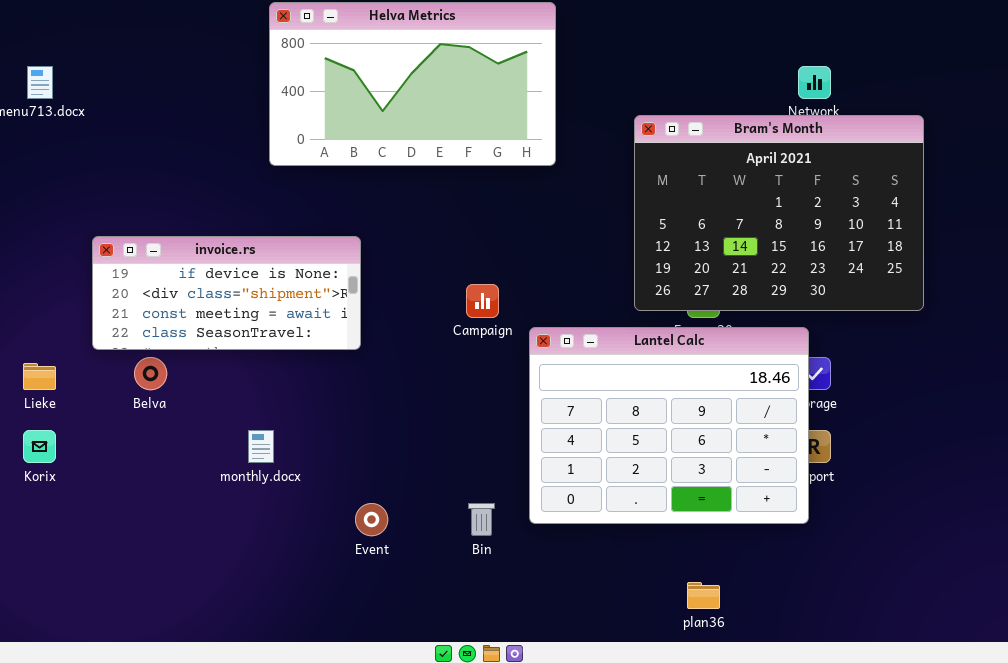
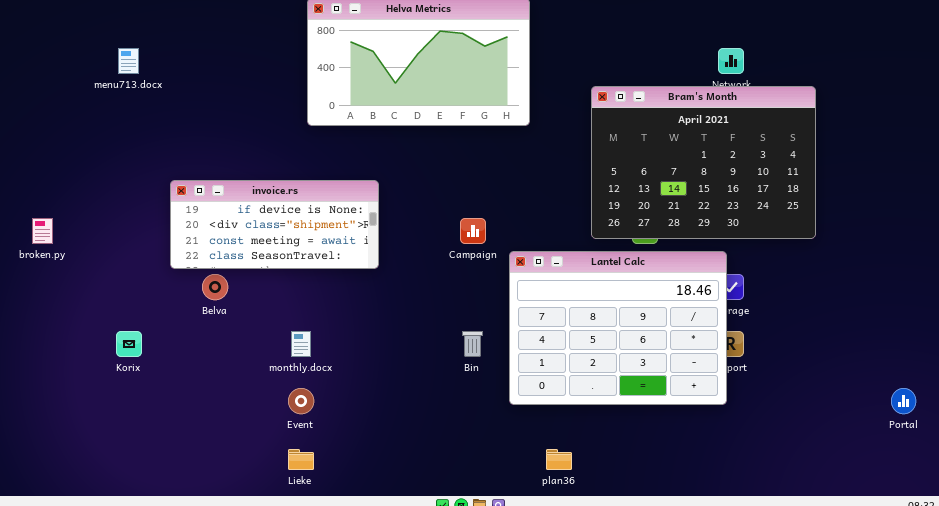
Lieke: [23,363,56,390] -> [288,449,314,470], moved
Event: [355,503,388,536] -> [288,388,314,414], moved
Bin: [468,503,495,536] -> [462,331,483,357], moved
plan36: [687,582,720,609] -> [546,449,572,470], moved

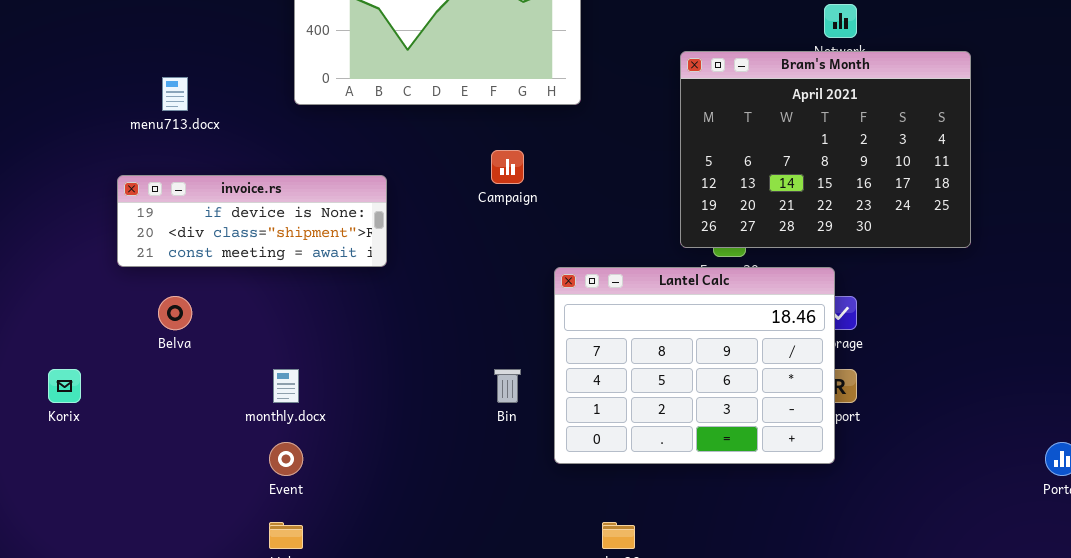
menu713.docx: [118,48,139,74] -> [162,77,188,111], moved
Bram's Month: [591,86,816,239] -> [680,51,971,248], moved
invoice.rs: [170,180,379,269] -> [117,175,387,267], resized
Campaign: [460,218,486,244] -> [491,150,524,184], moved

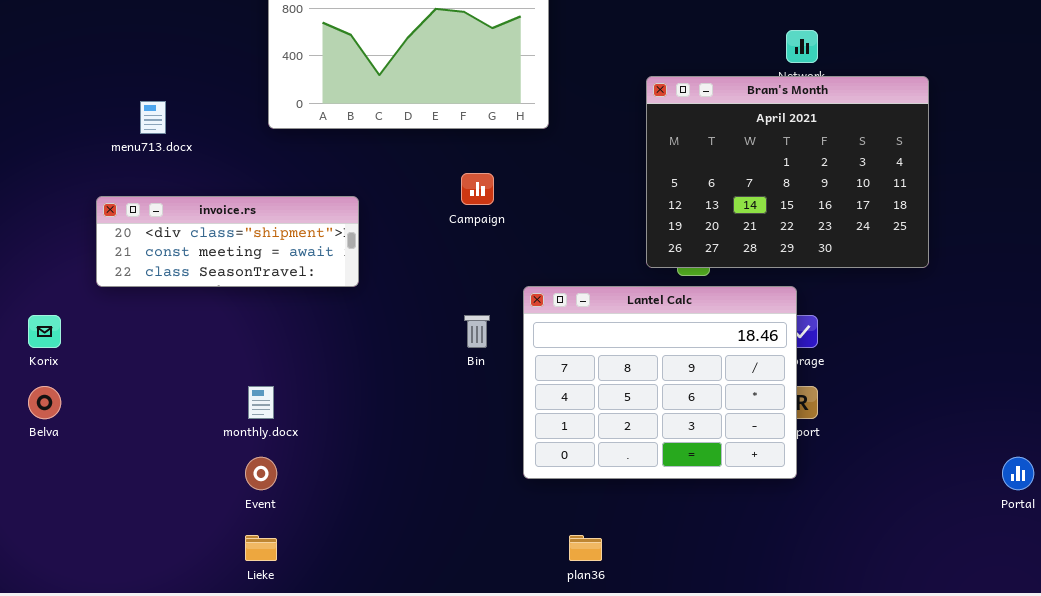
invoice.rs: [117,175,387,267] -> [96,196,359,287], scrolled down 1 row
Belva: [158,296,192,330] -> [28,386,61,419], moved
Korix: [48,369,81,403] -> [28,315,61,348], moved
Bin: [494,369,521,403] -> [464,315,490,348], moved

